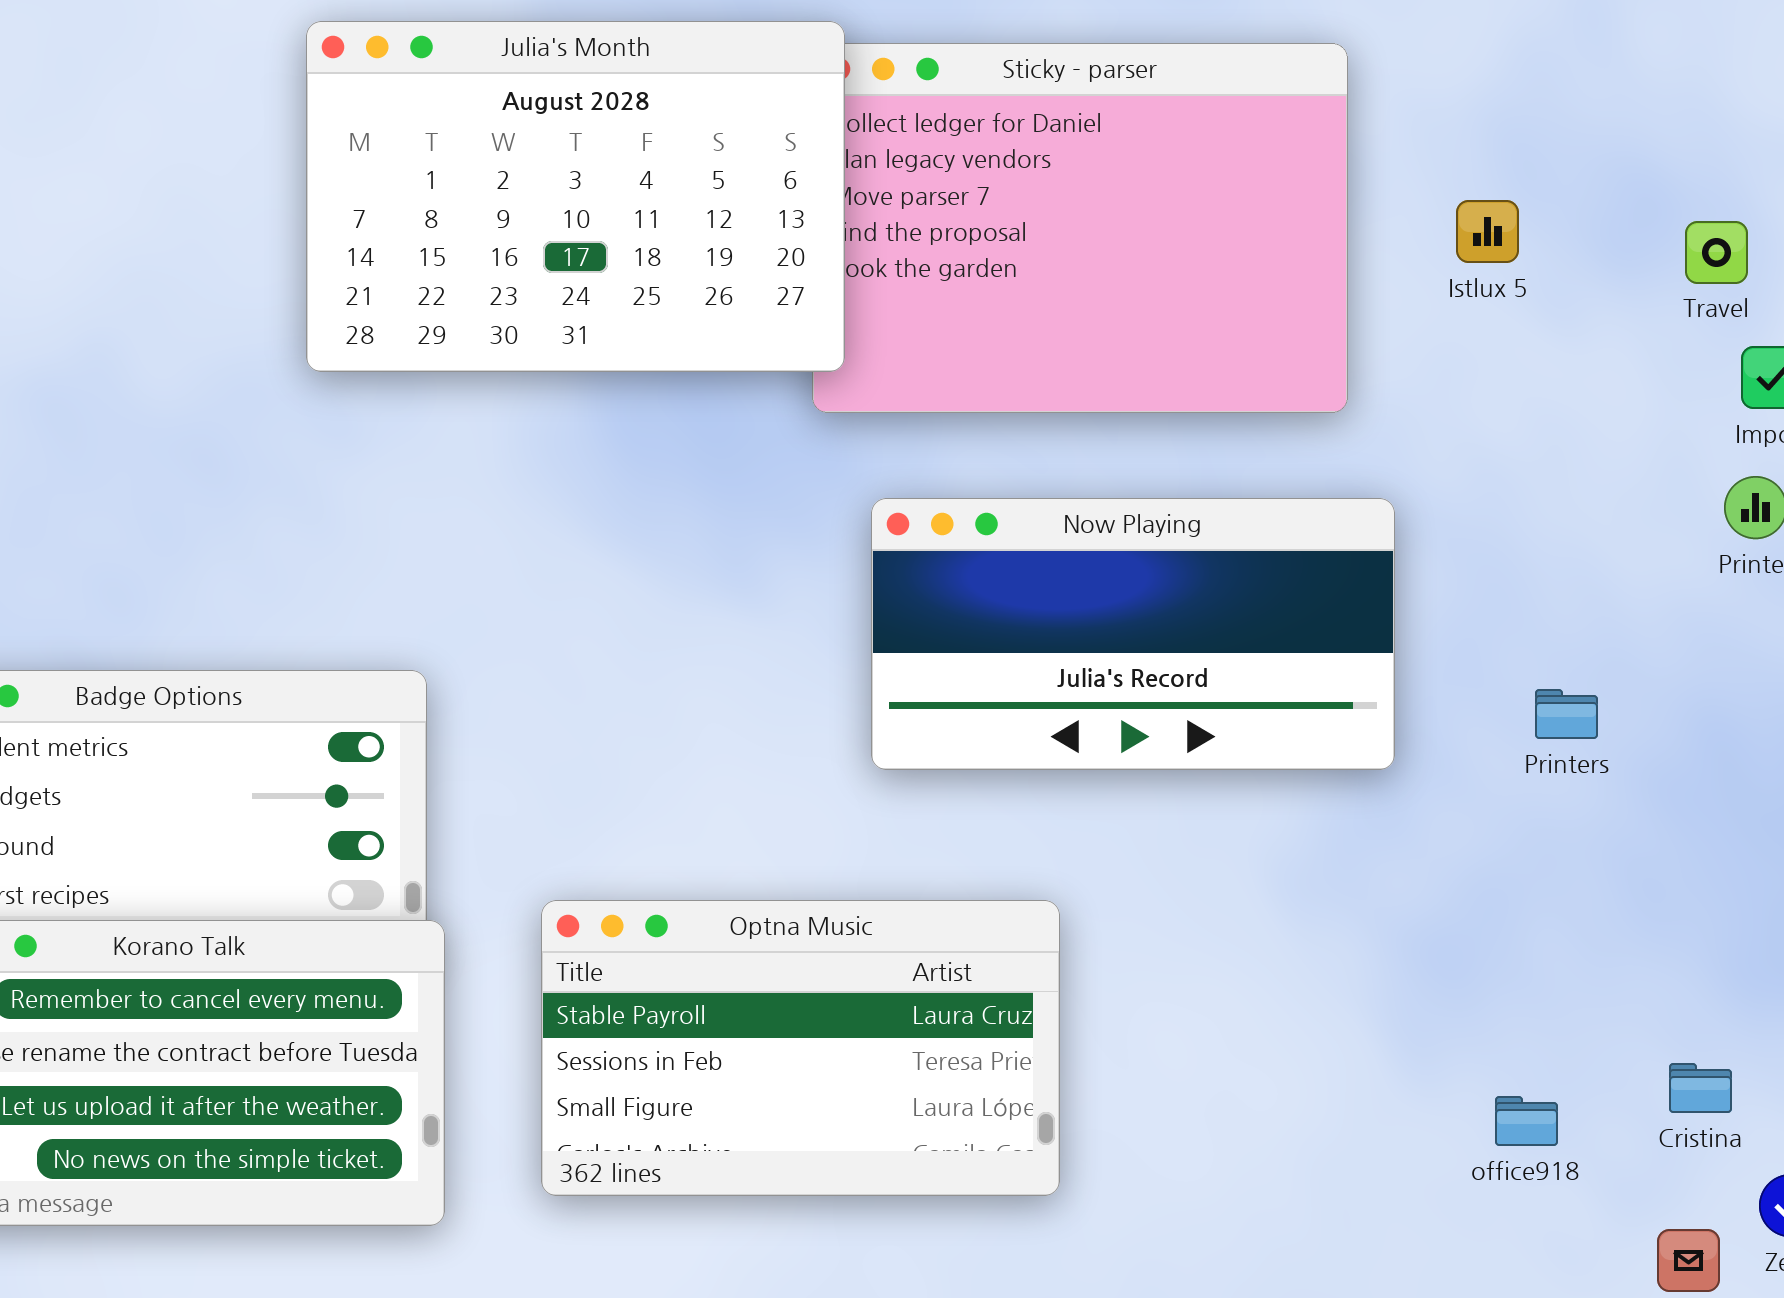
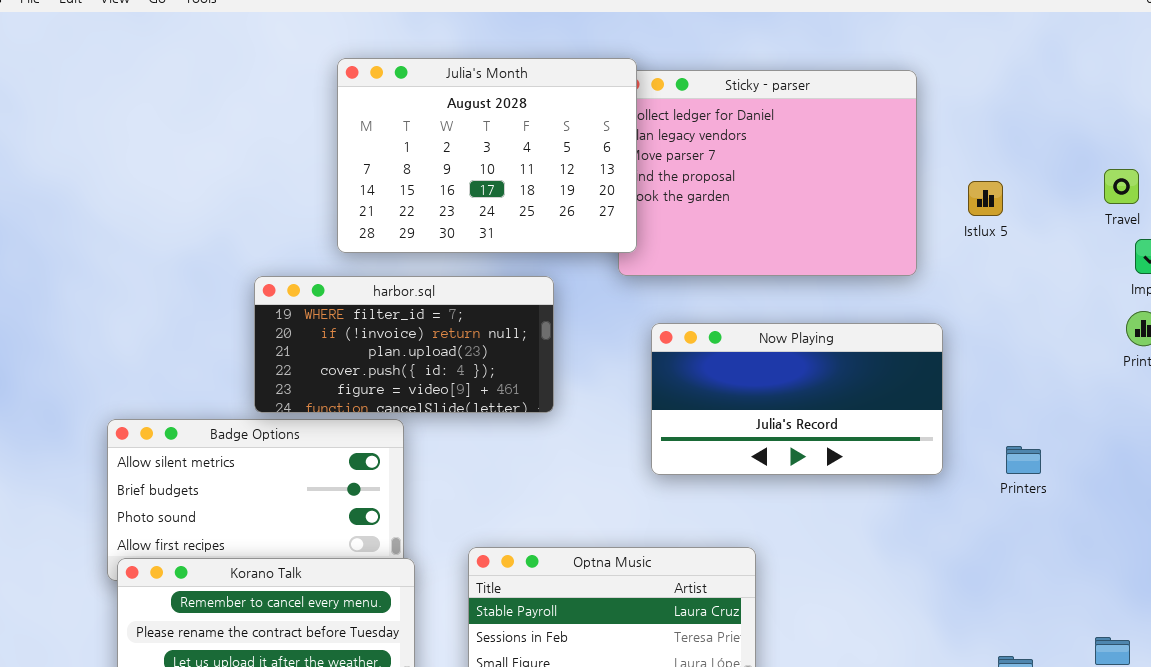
Istlux 5: [1456,200,1519,263] -> [968,181,1003,216], moved
harbor.sql: none -> [254,276,554,413], opened
Printers: [1535,689,1598,739] -> [1006,446,1041,474], moved

